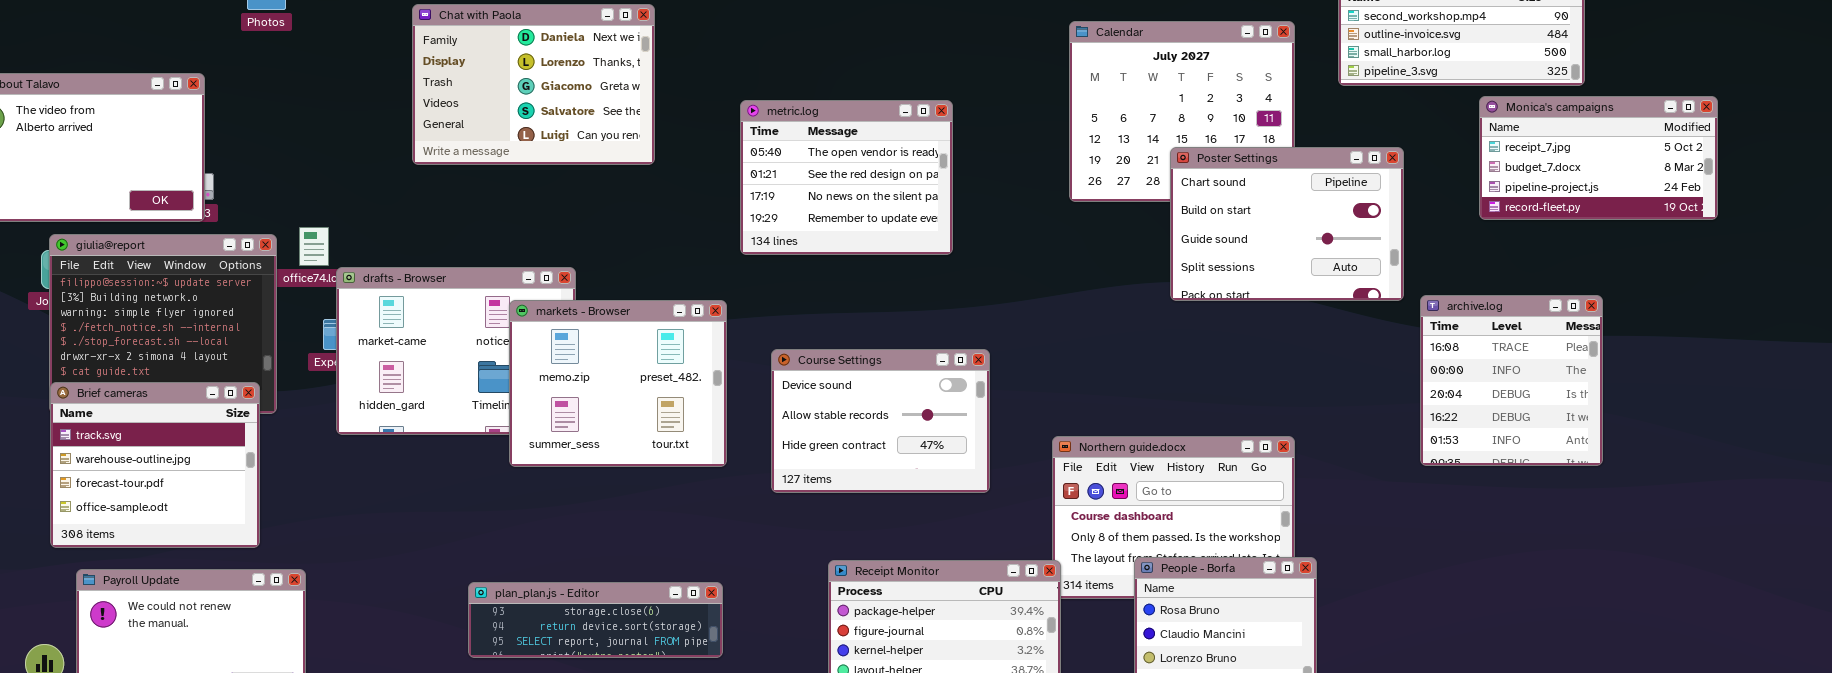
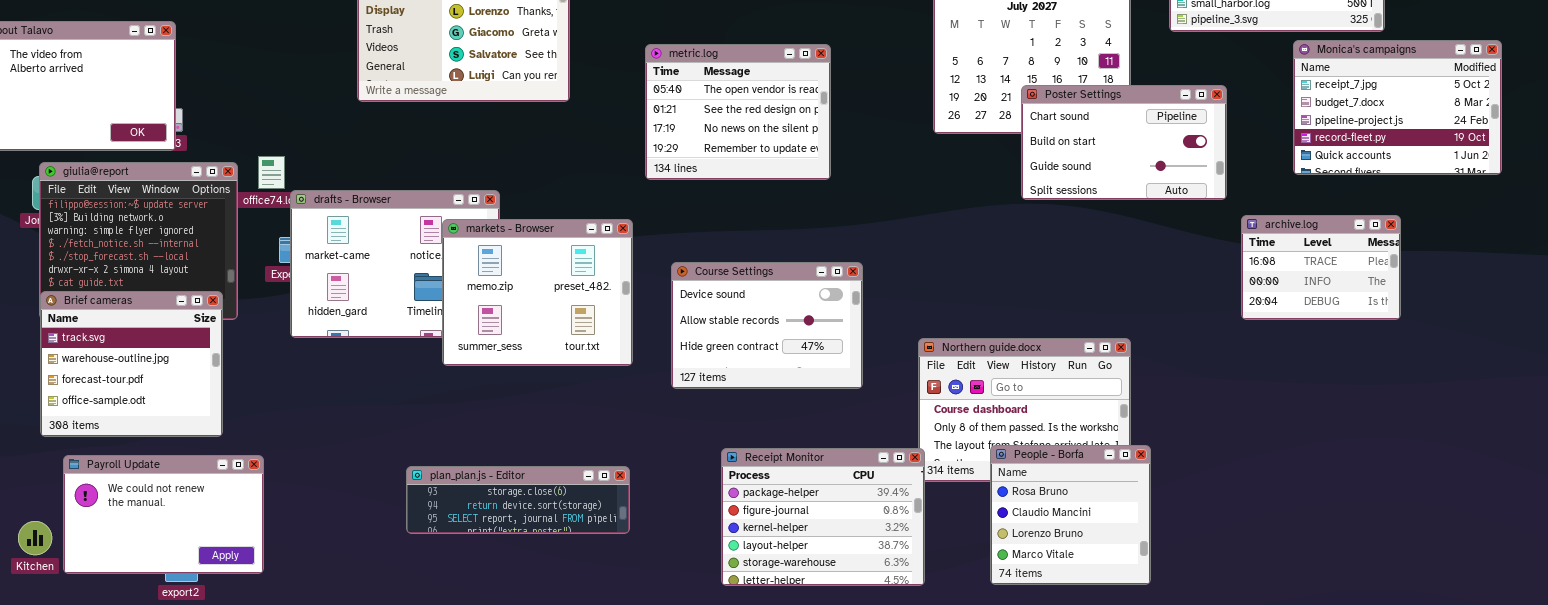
Monica's campaigns: [1479,96,1718,220] -> [1293,40,1502,175], resized
Poster Settings: [1170,147,1404,301] -> [1021,85,1227,200], resized
archive.log: [1420,295,1603,466] -> [1241,215,1401,320], resized

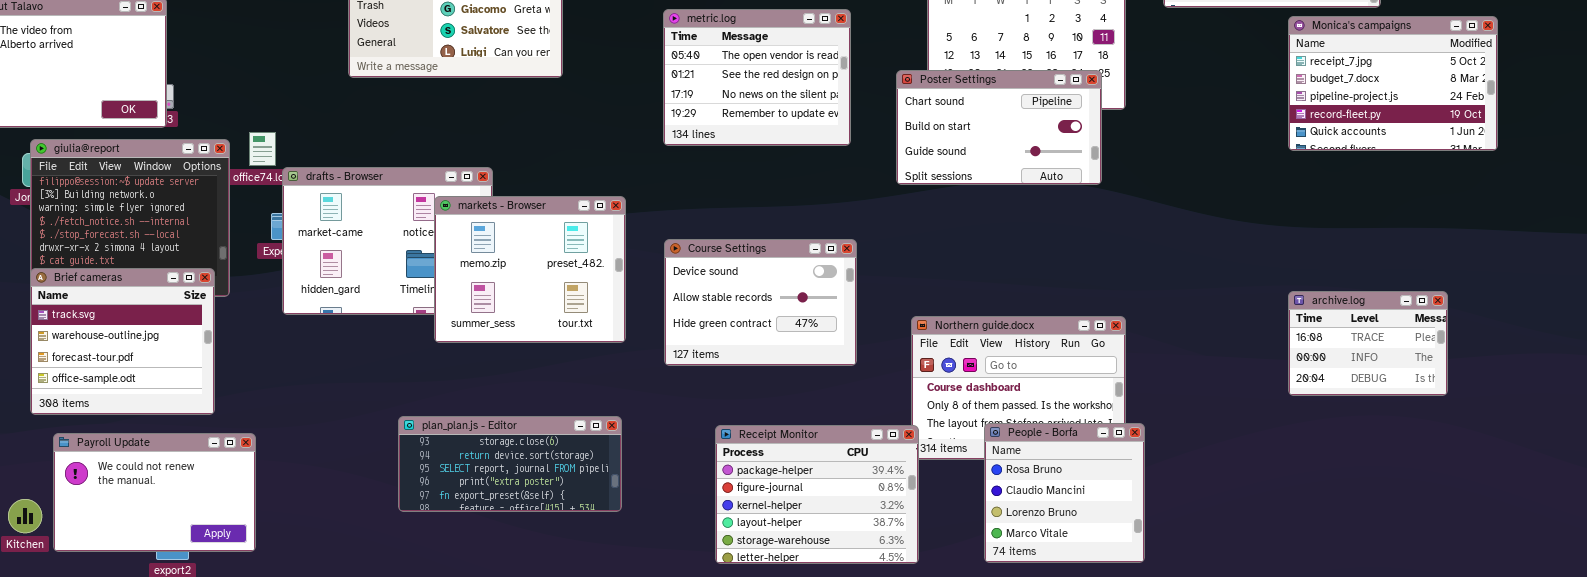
metric.log: [645,44,831,180] -> [663,9,851,146], moved
Poster Settings: [1021,85,1227,200] -> [896,70,1102,185], moved
archive.log: [1241,215,1401,320] -> [1288,291,1448,396], moved
plan_plan.js - Editor: [406,466,630,534] -> [398,416,622,512], resized

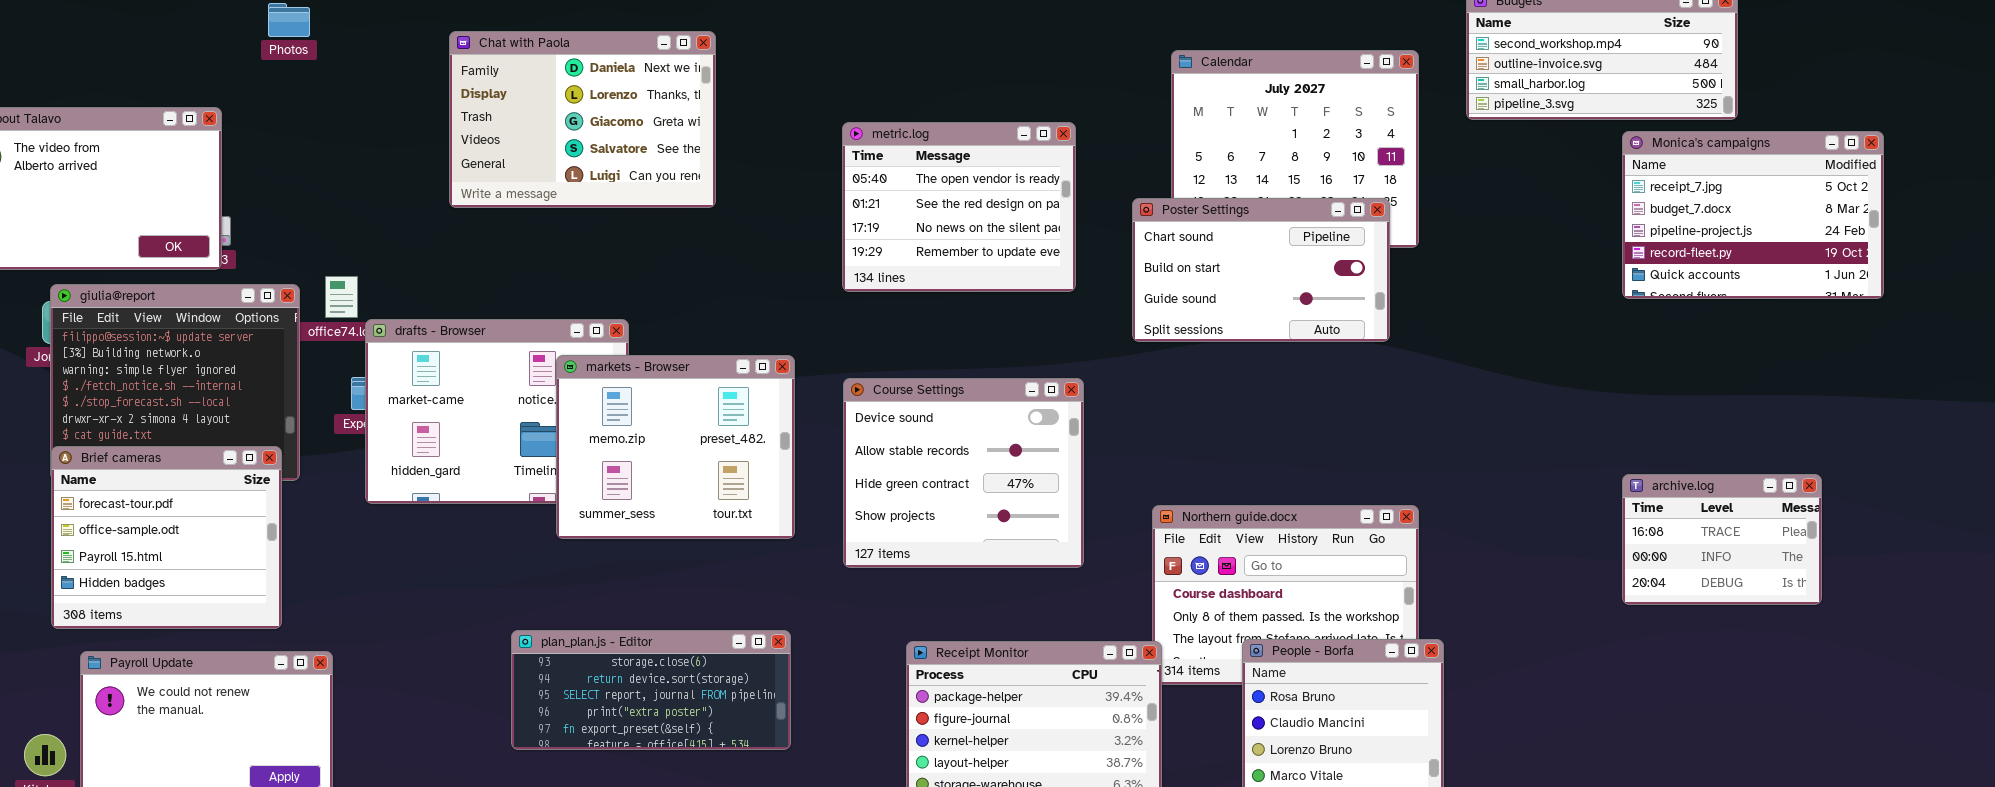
Course Settings: [664,239,857,366] -> [843,378,1084,568], resized
Brief cameras: [30,268,215,415] -> [51,446,282,629], scrolled down 2 rows

